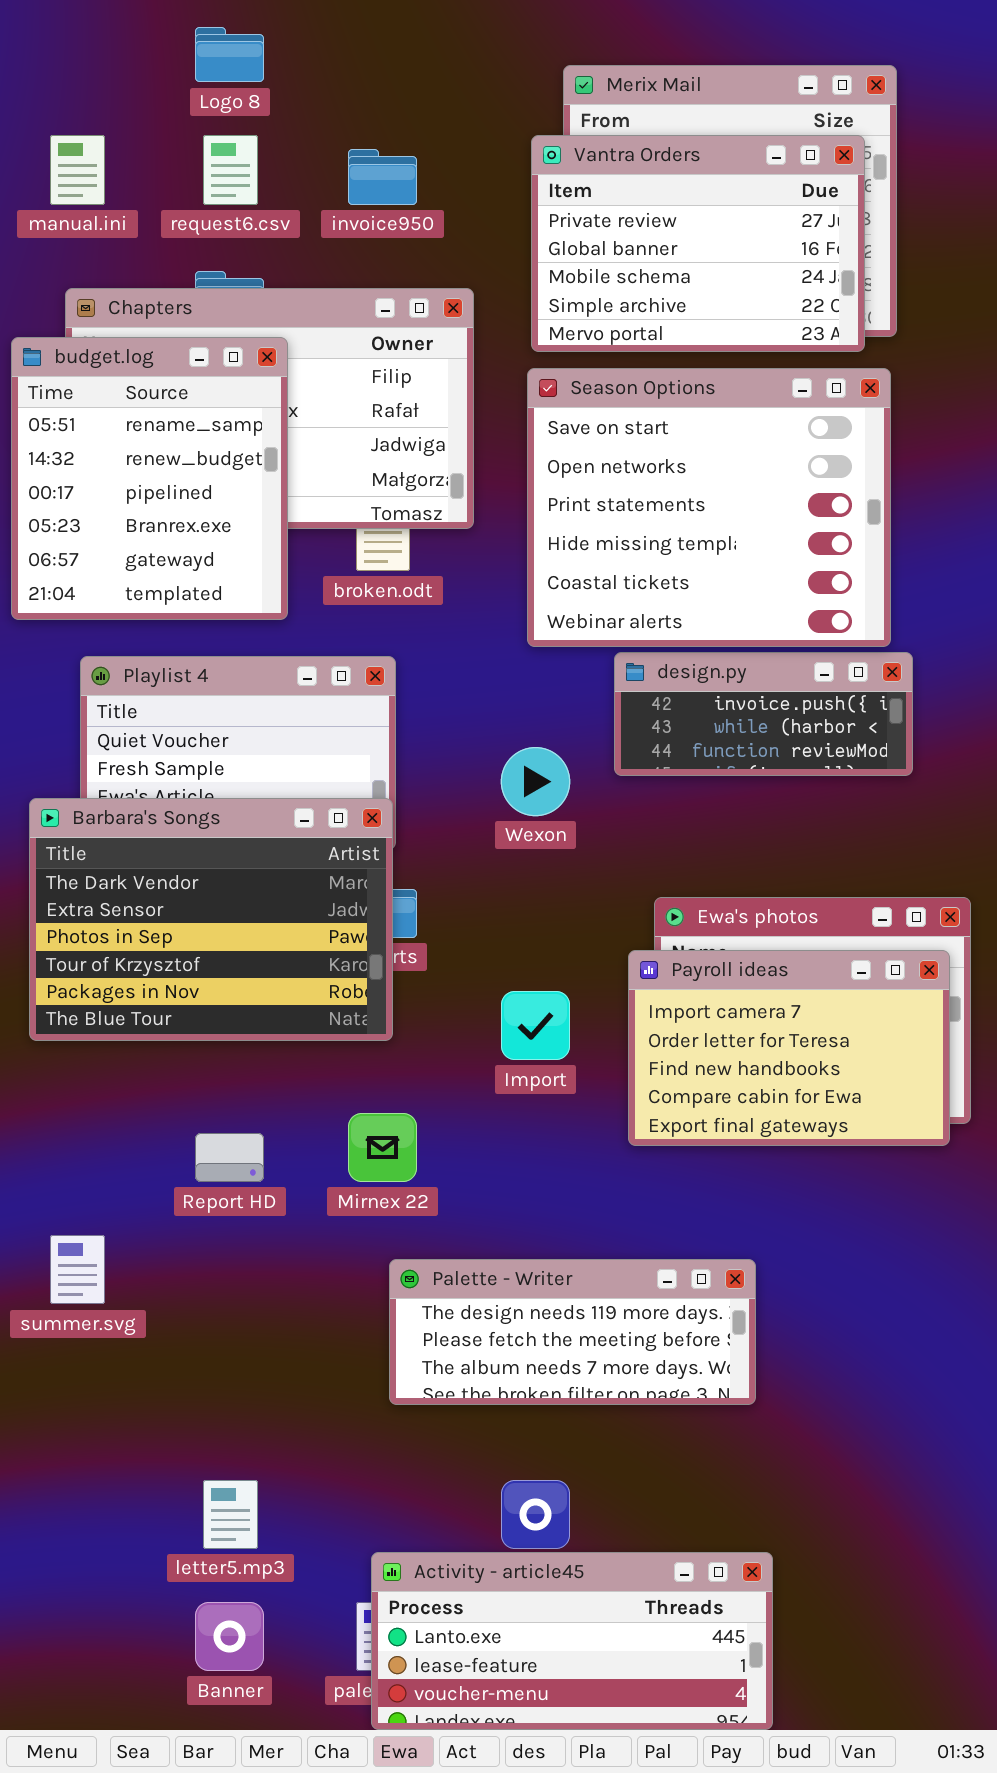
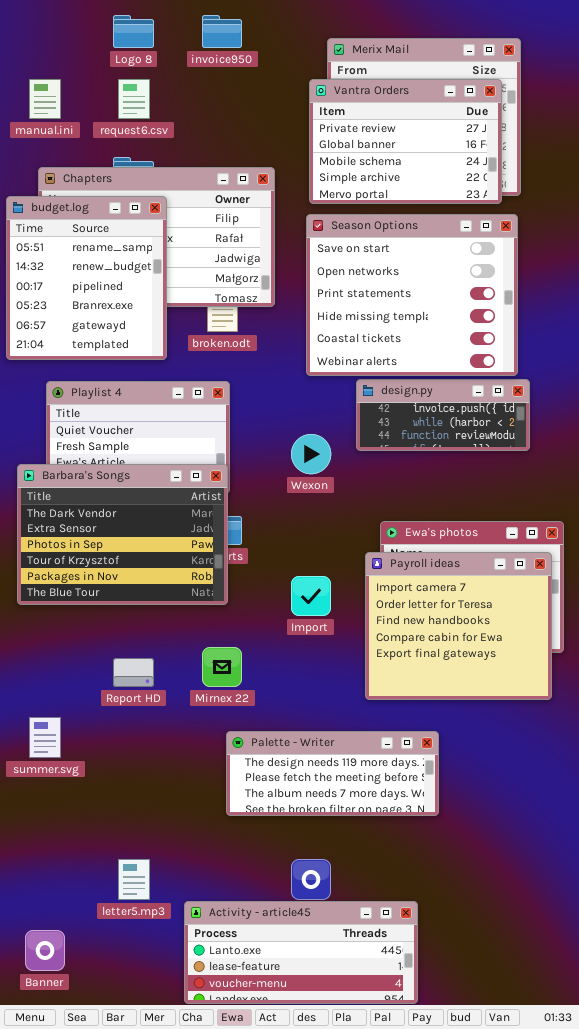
invoice950: [348,149,417,205] -> [202,15,242,48], moved
Payroll ideas: [628,950,950,1146] -> [365,552,552,700], resized
Activity - article45: [371,1552,773,1730] -> [184,901,418,1004], moved
Banner: [195,1602,264,1671] -> [25,930,65,971], moved

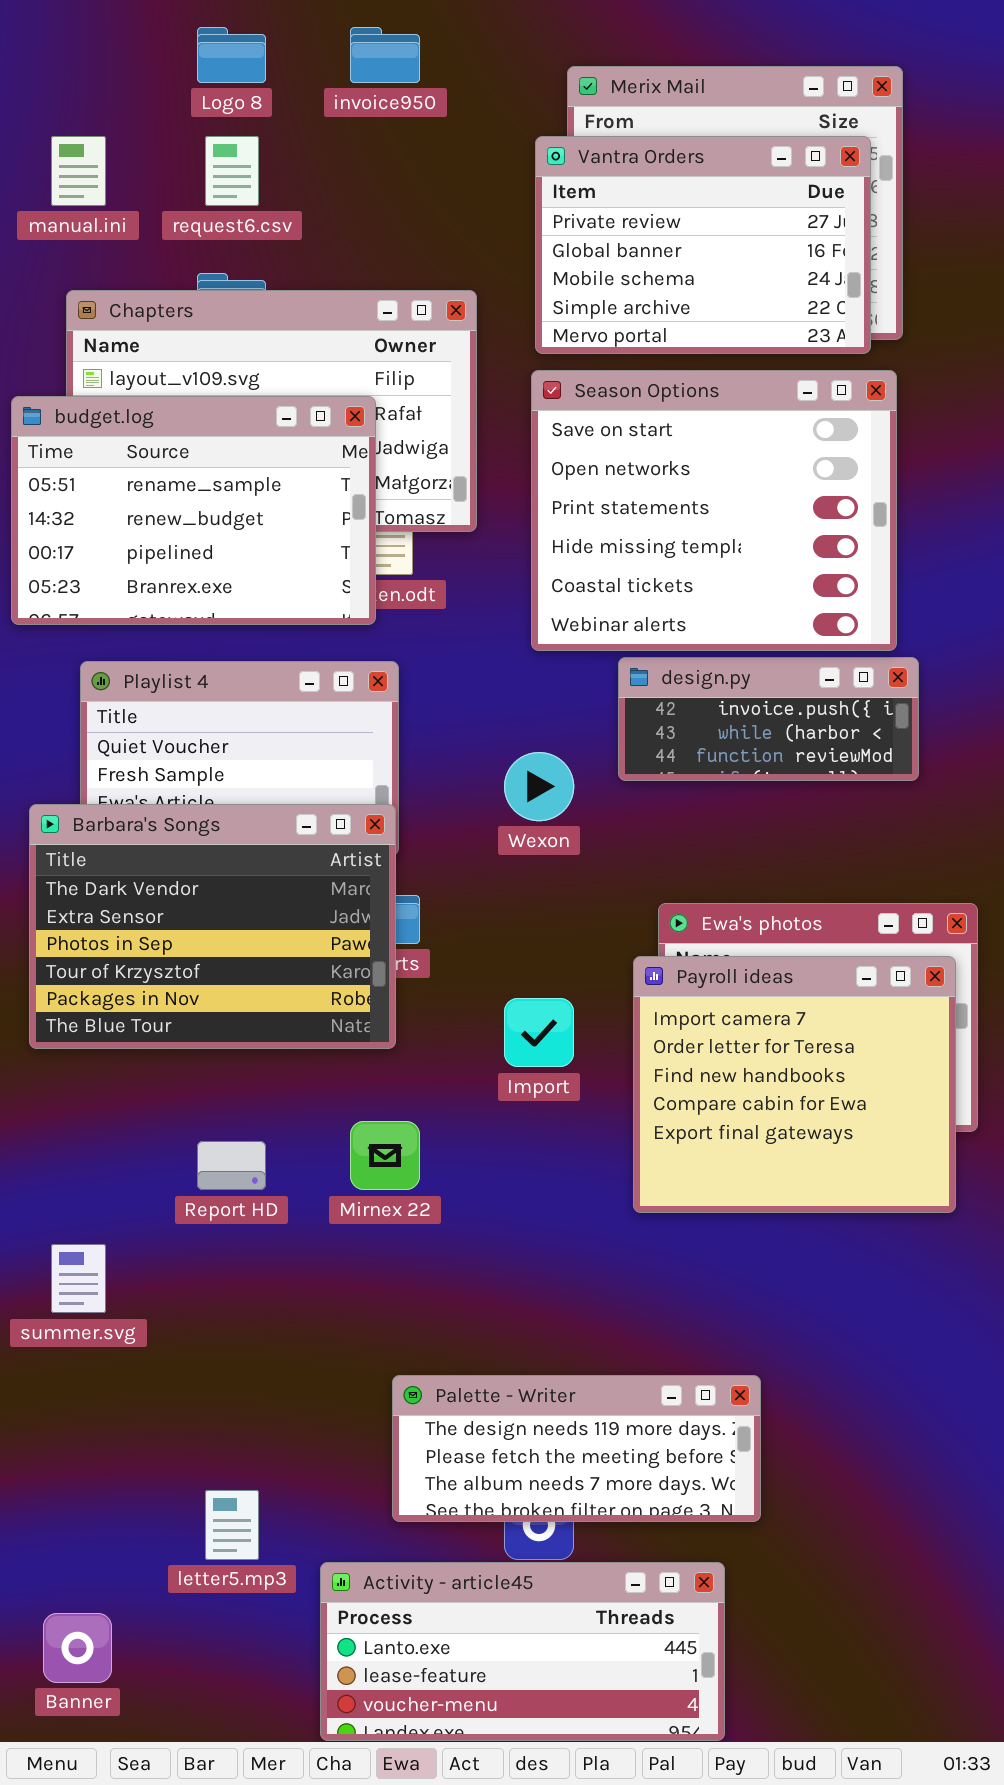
budget.log: [6,196,167,360] -> [11,396,376,625], resized
Palette - Writer: [226,731,439,816] -> [392,1375,761,1522], moved

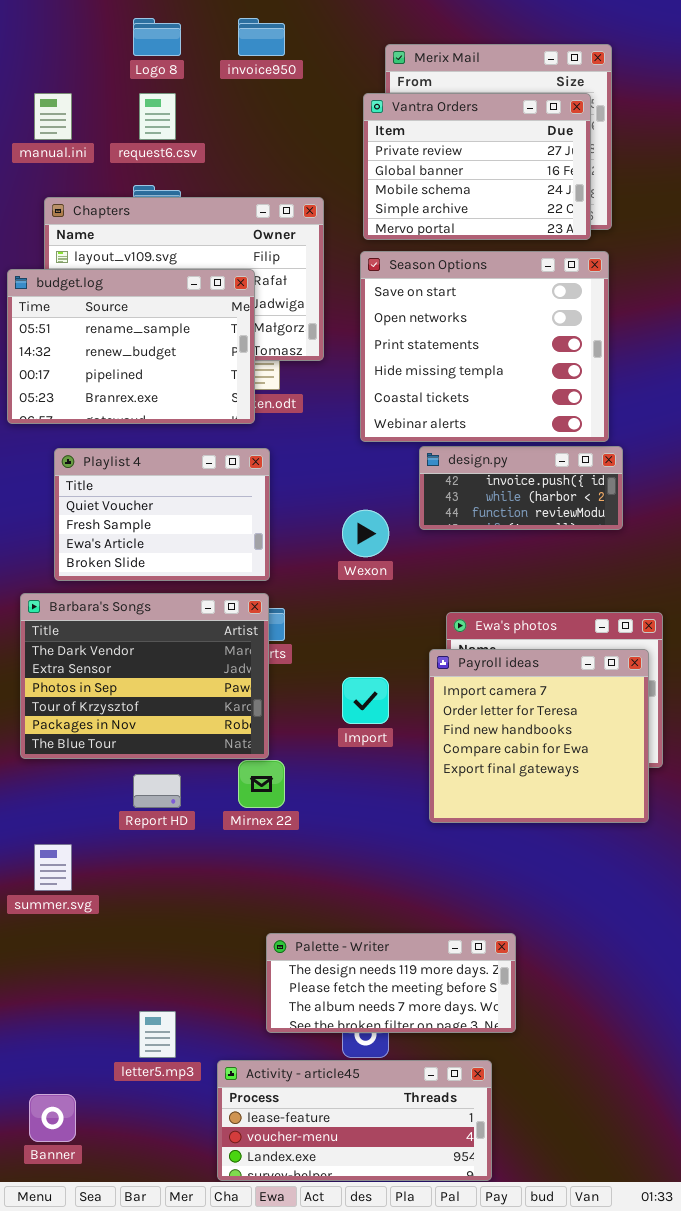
Barbara's Songs: [29,804,396,1049] -> [20,593,269,759], moved
Activity - article45: [320,1562,725,1741] -> [217,1060,492,1181], scrolled down 1 row

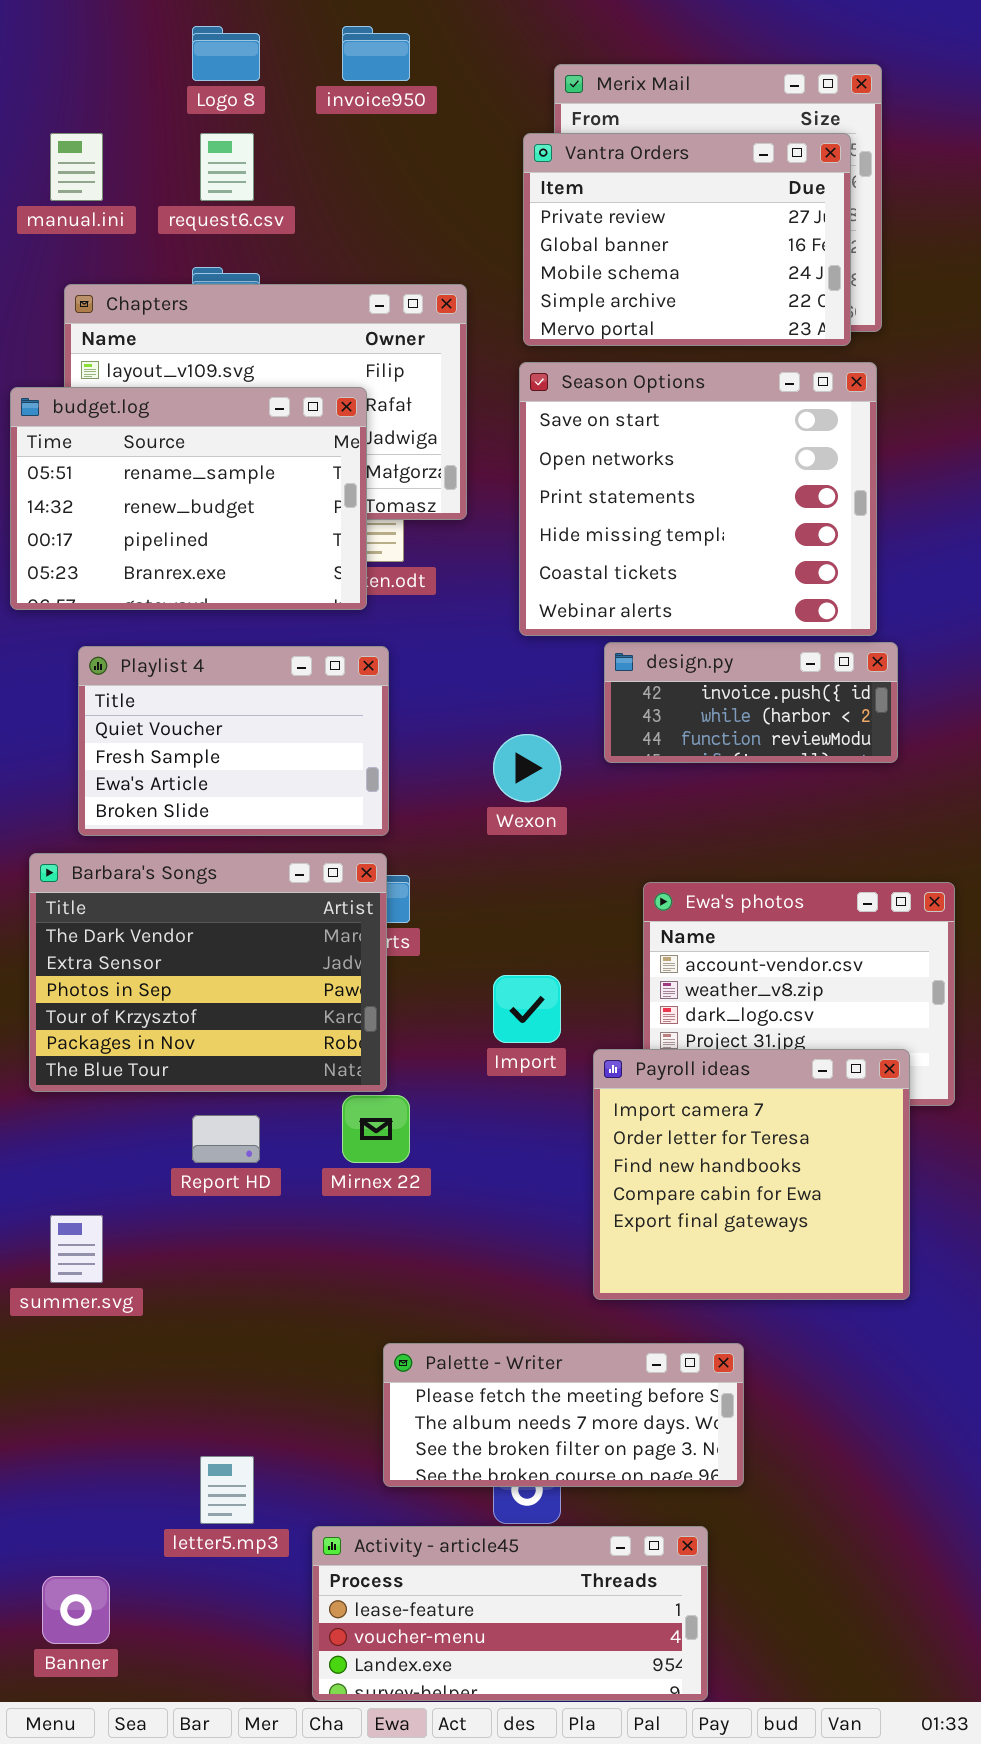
Payroll ideas: [429,649,649,823] -> [593,1049,910,1300], moved
Palette - Writer: [266,933,516,1033] -> [383,1343,744,1487], scrolled down 1 row

